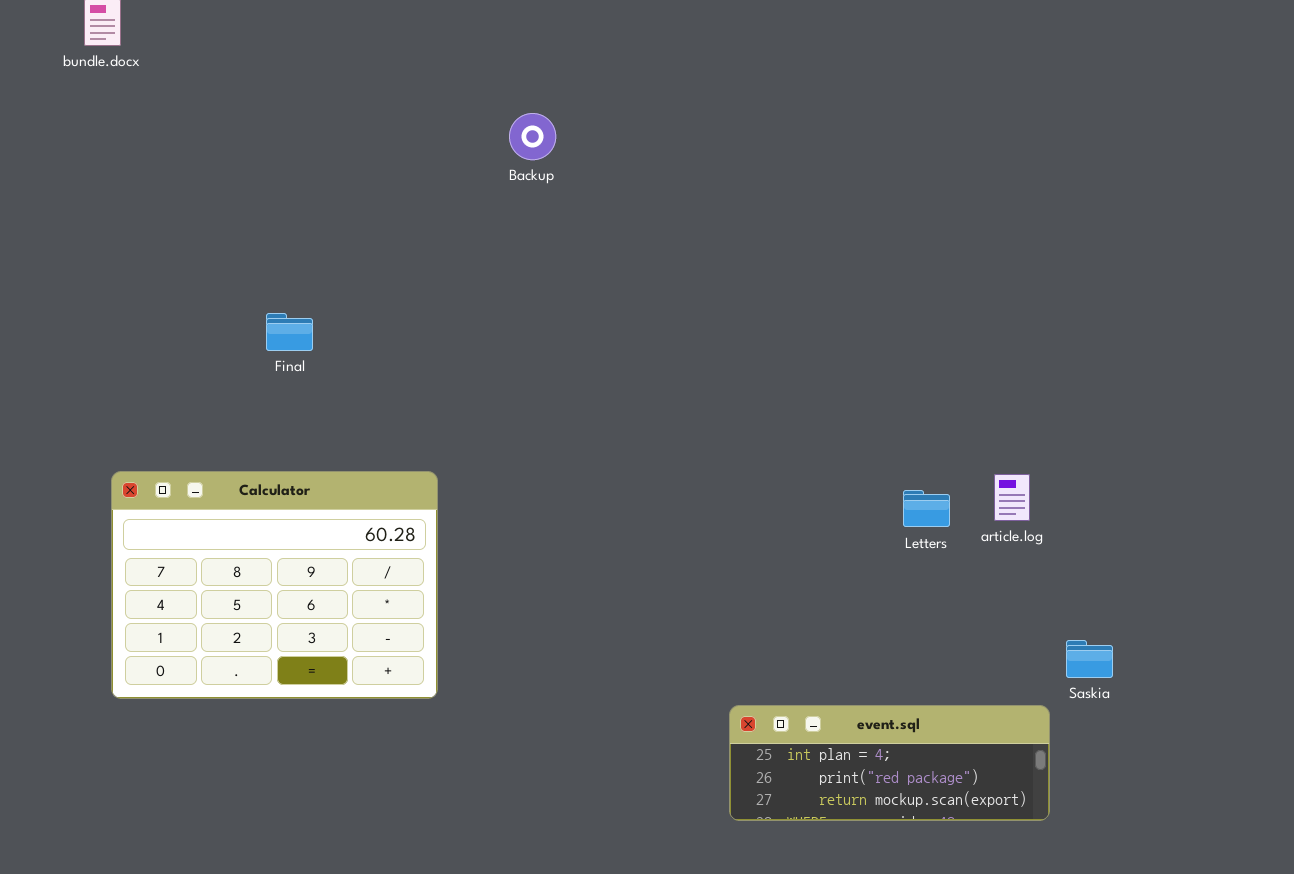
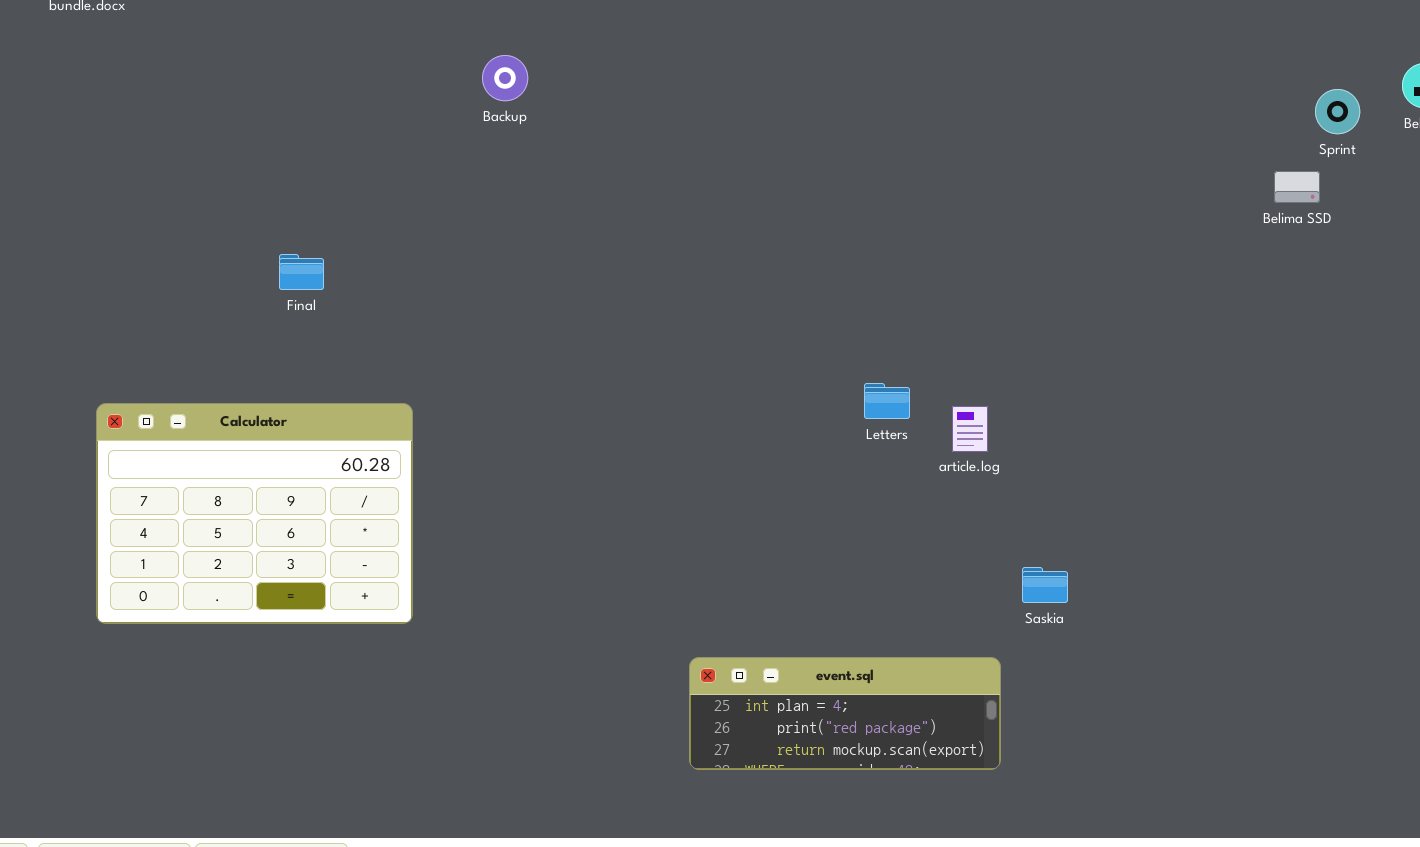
Final: [266,313,313,351] -> [279,254,324,290], moved
Letters: [903,490,950,527] -> [864,383,910,419], moved
event.sql: [729,705,1050,821] -> [689,657,1001,770], moved

